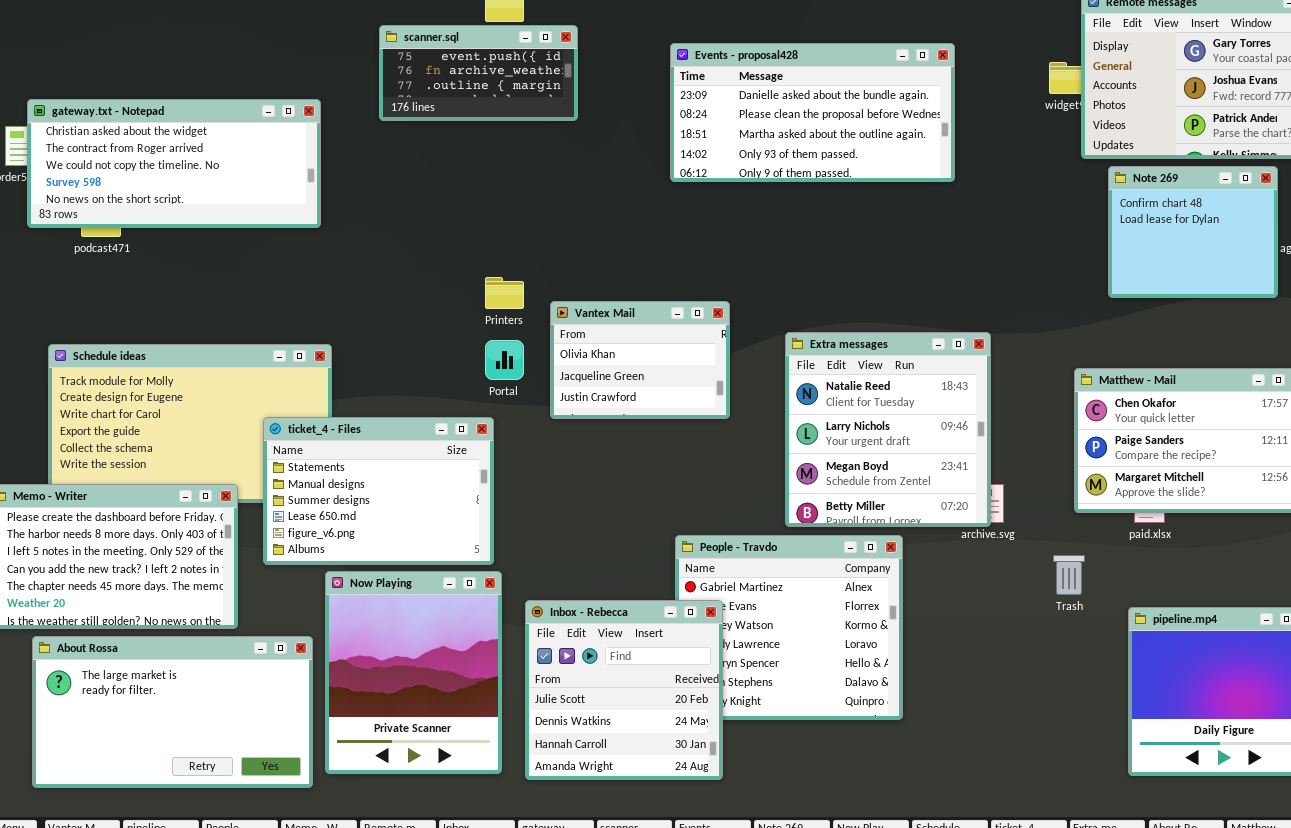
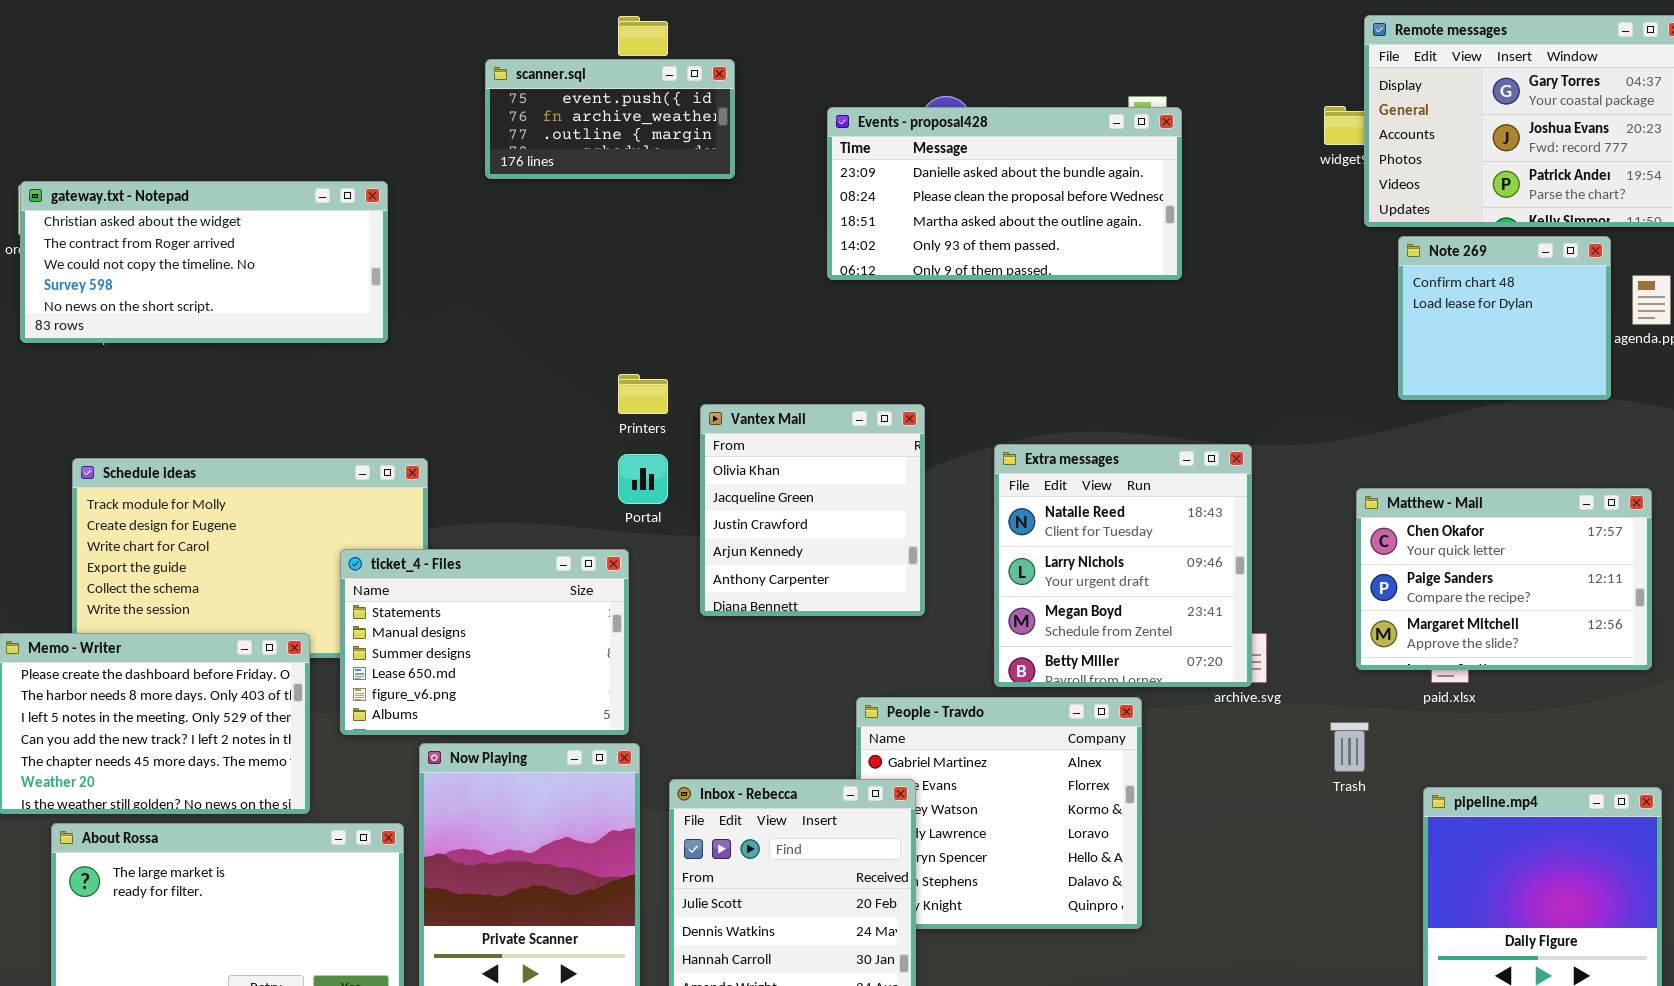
Events - proposal428: [670,43,955,182] -> [827,107,1182,280], moved
gateway.txt - Notepad: [27,99,321,228] -> [20,181,388,343], moved
Vantex Mail: [550,301,730,419] -> [700,404,925,616], resized

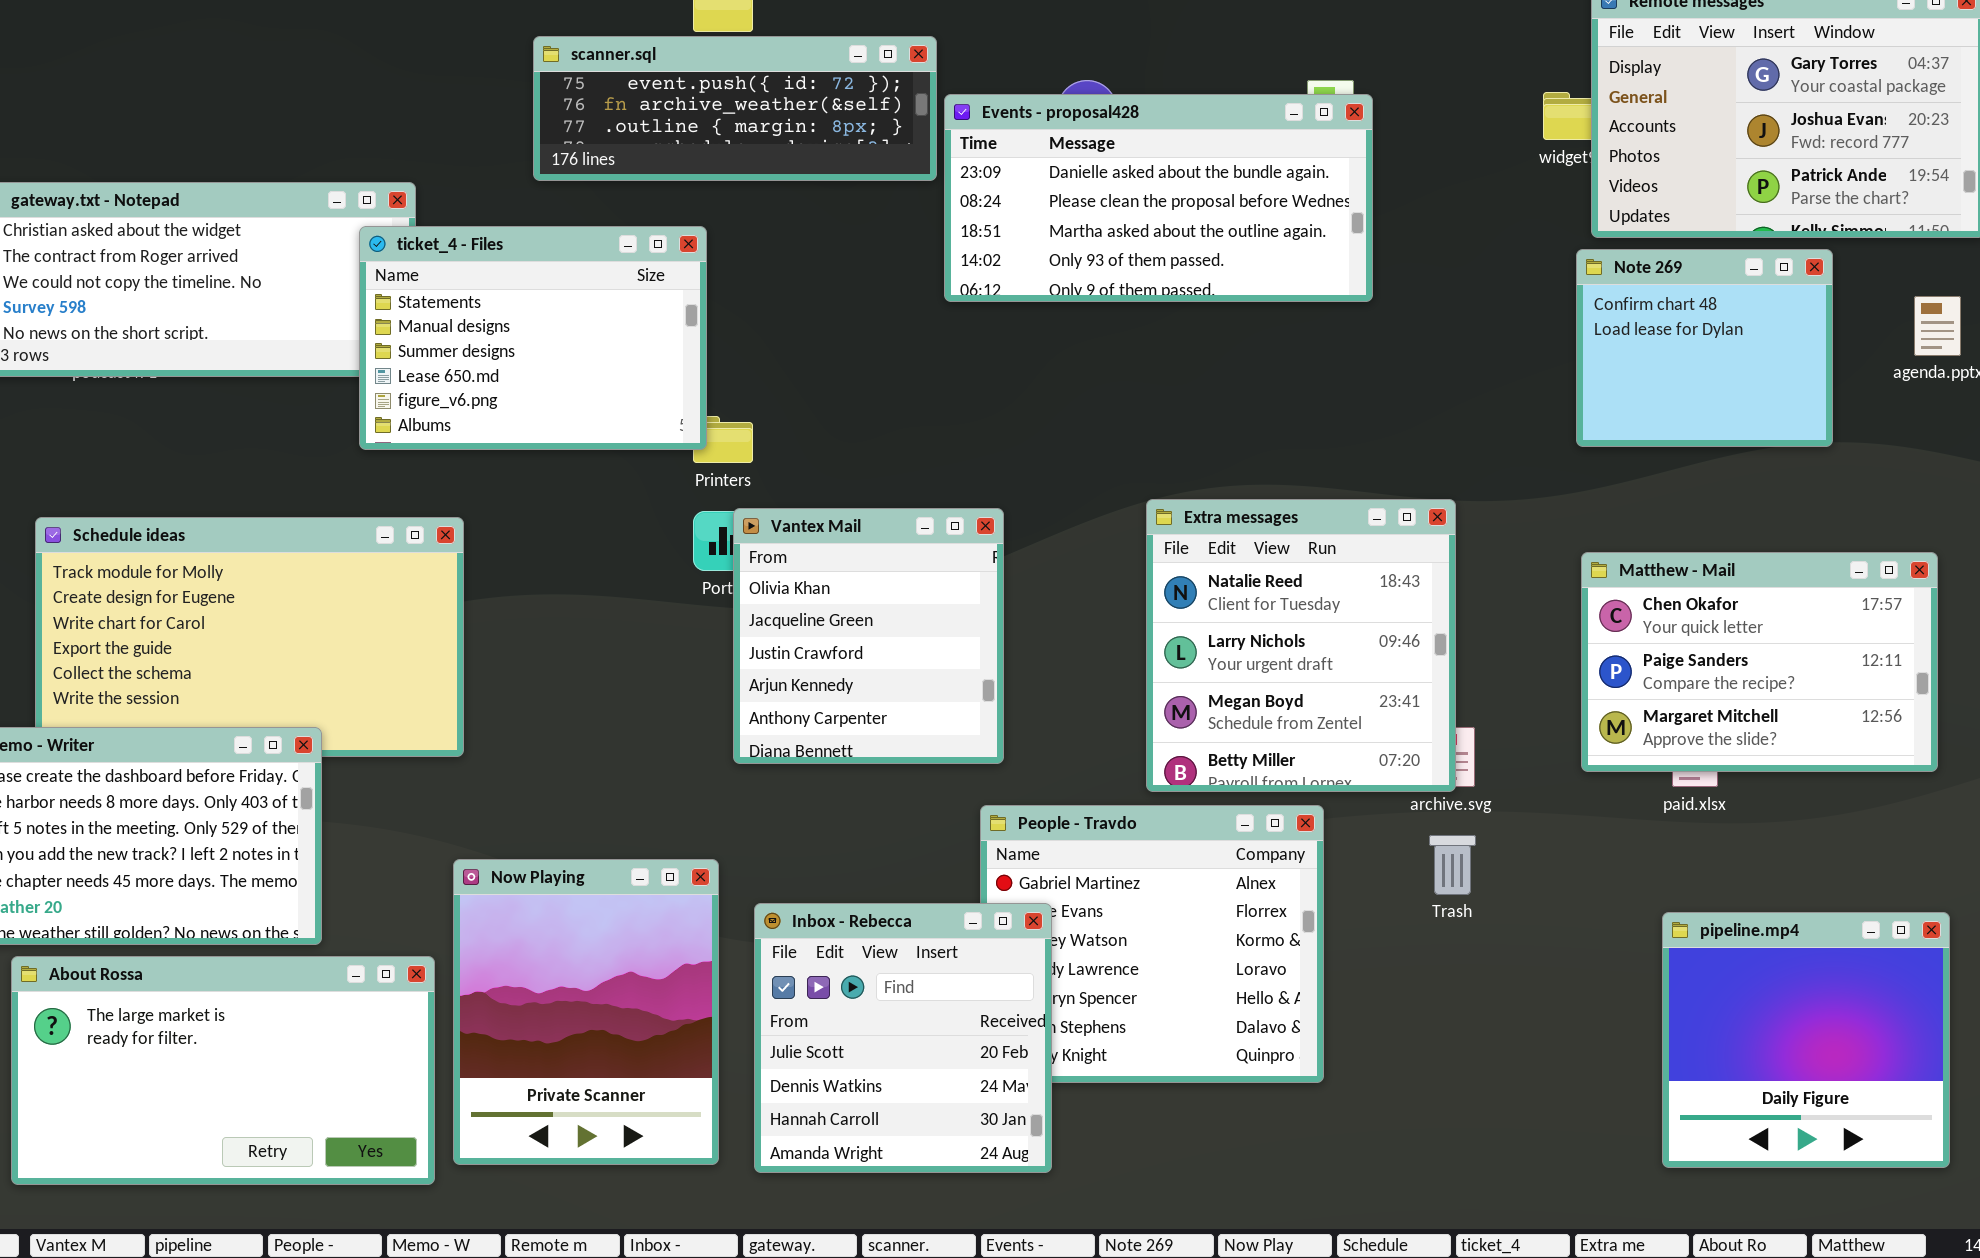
scanner.sql: [485,59,735,179] -> [533,36,937,181], resized
Note 269: [1398,236,1611,400] -> [1576,249,1833,447], moved
Vantex Mail: [700,404,925,616] -> [733,508,1004,764], moved
ticket_4 - Files: [340,549,629,735] -> [359,226,707,450], moved
Trash: [1330,722,1369,772] -> [1429,835,1476,895], moved

